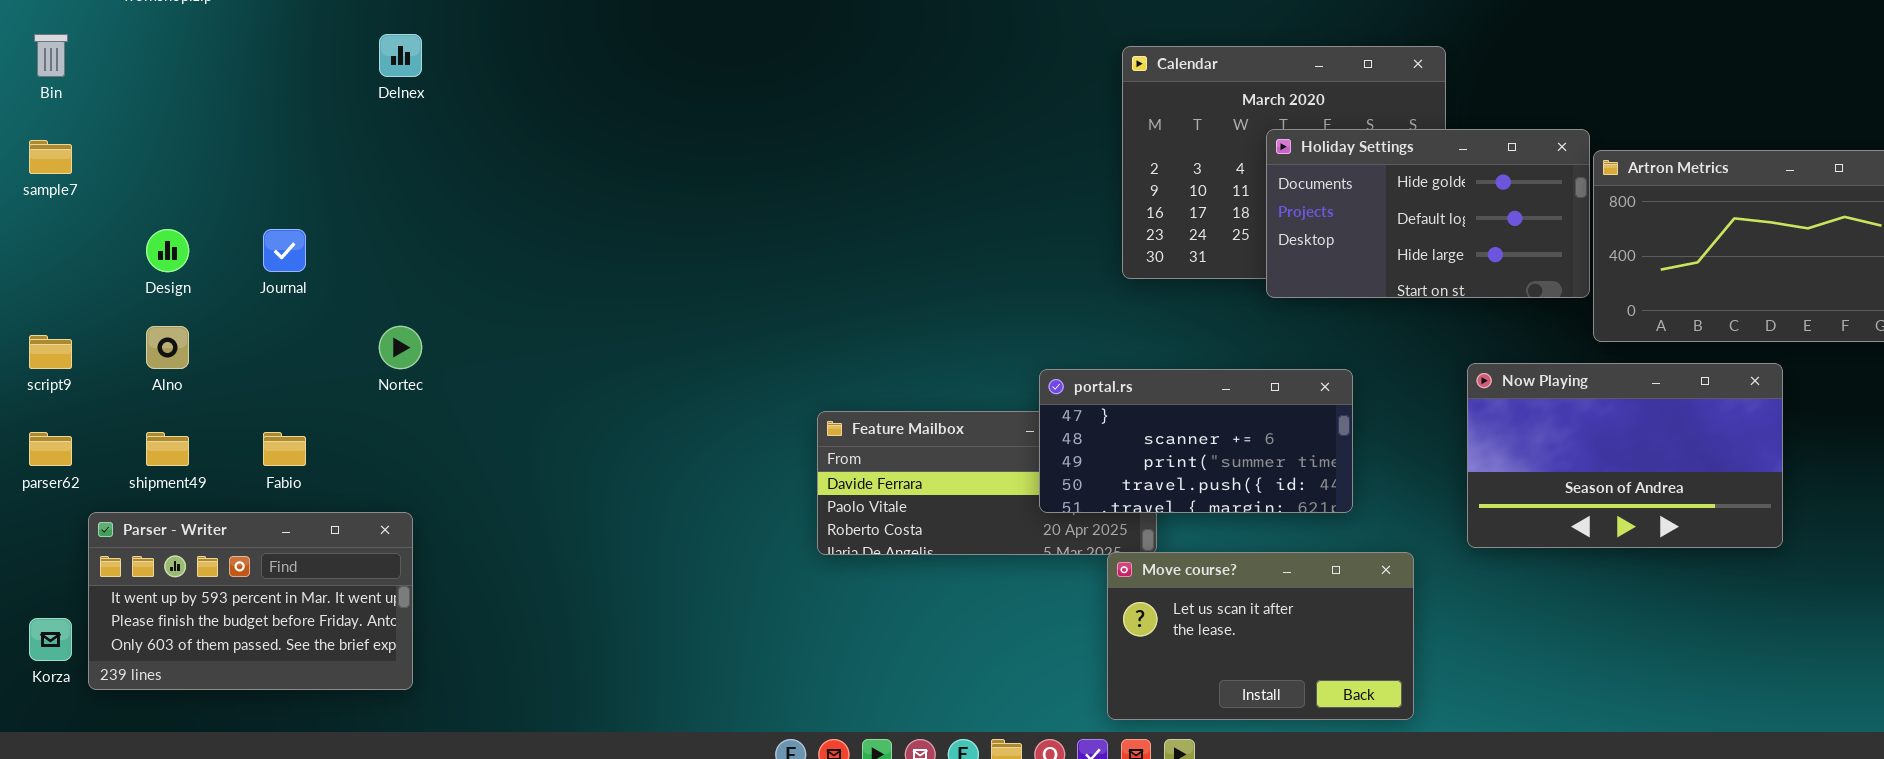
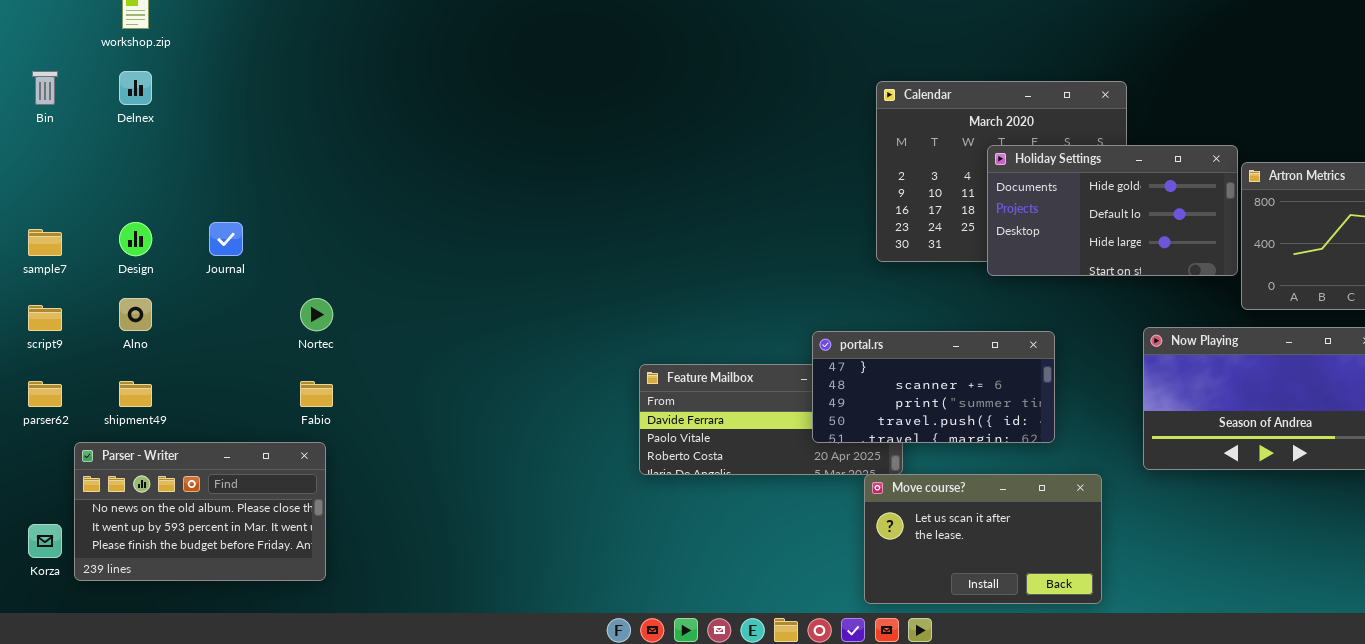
Delnex: [379,34,422,77] -> [119,71,152,105], moved
sample7: [29,140,72,174] -> [28,229,62,256], moved
Fabio: [263,432,306,466] -> [300,381,333,407], moved
Parser - Writer: [88,512,413,690] -> [74,442,326,581], scrolled up 1 row

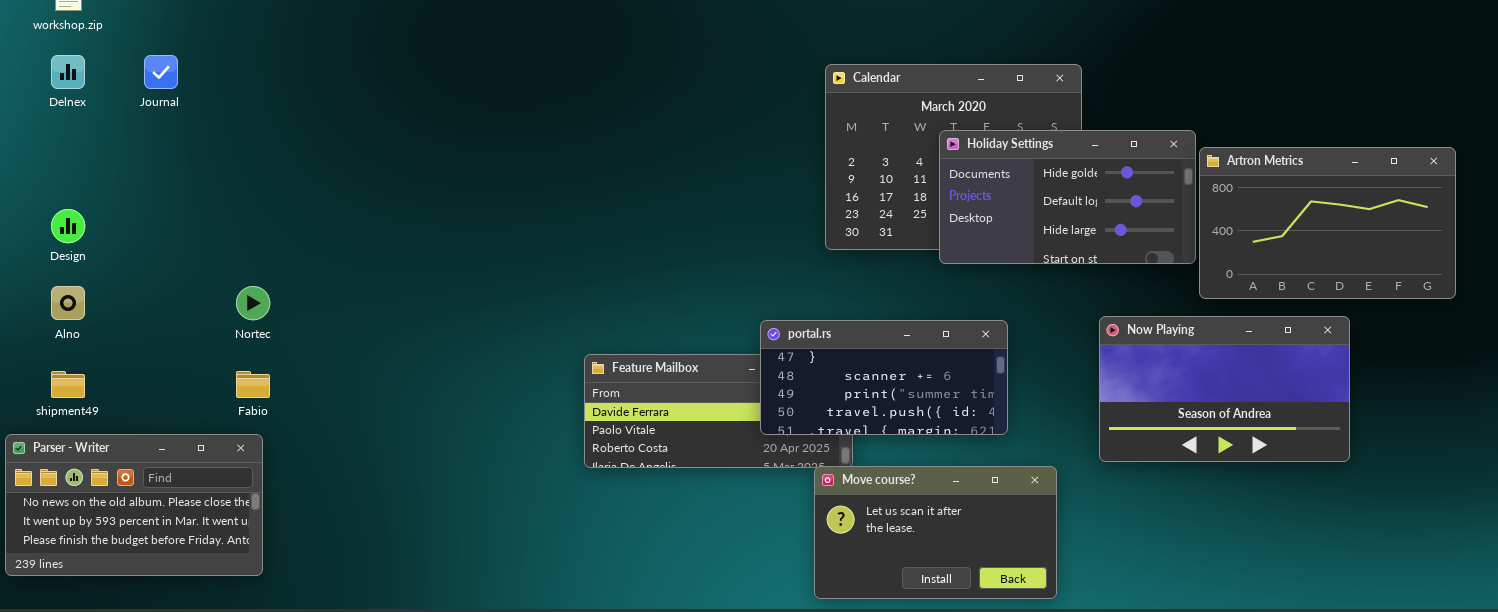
Journal: [209,222,243,256] -> [144,55,178,89], moved

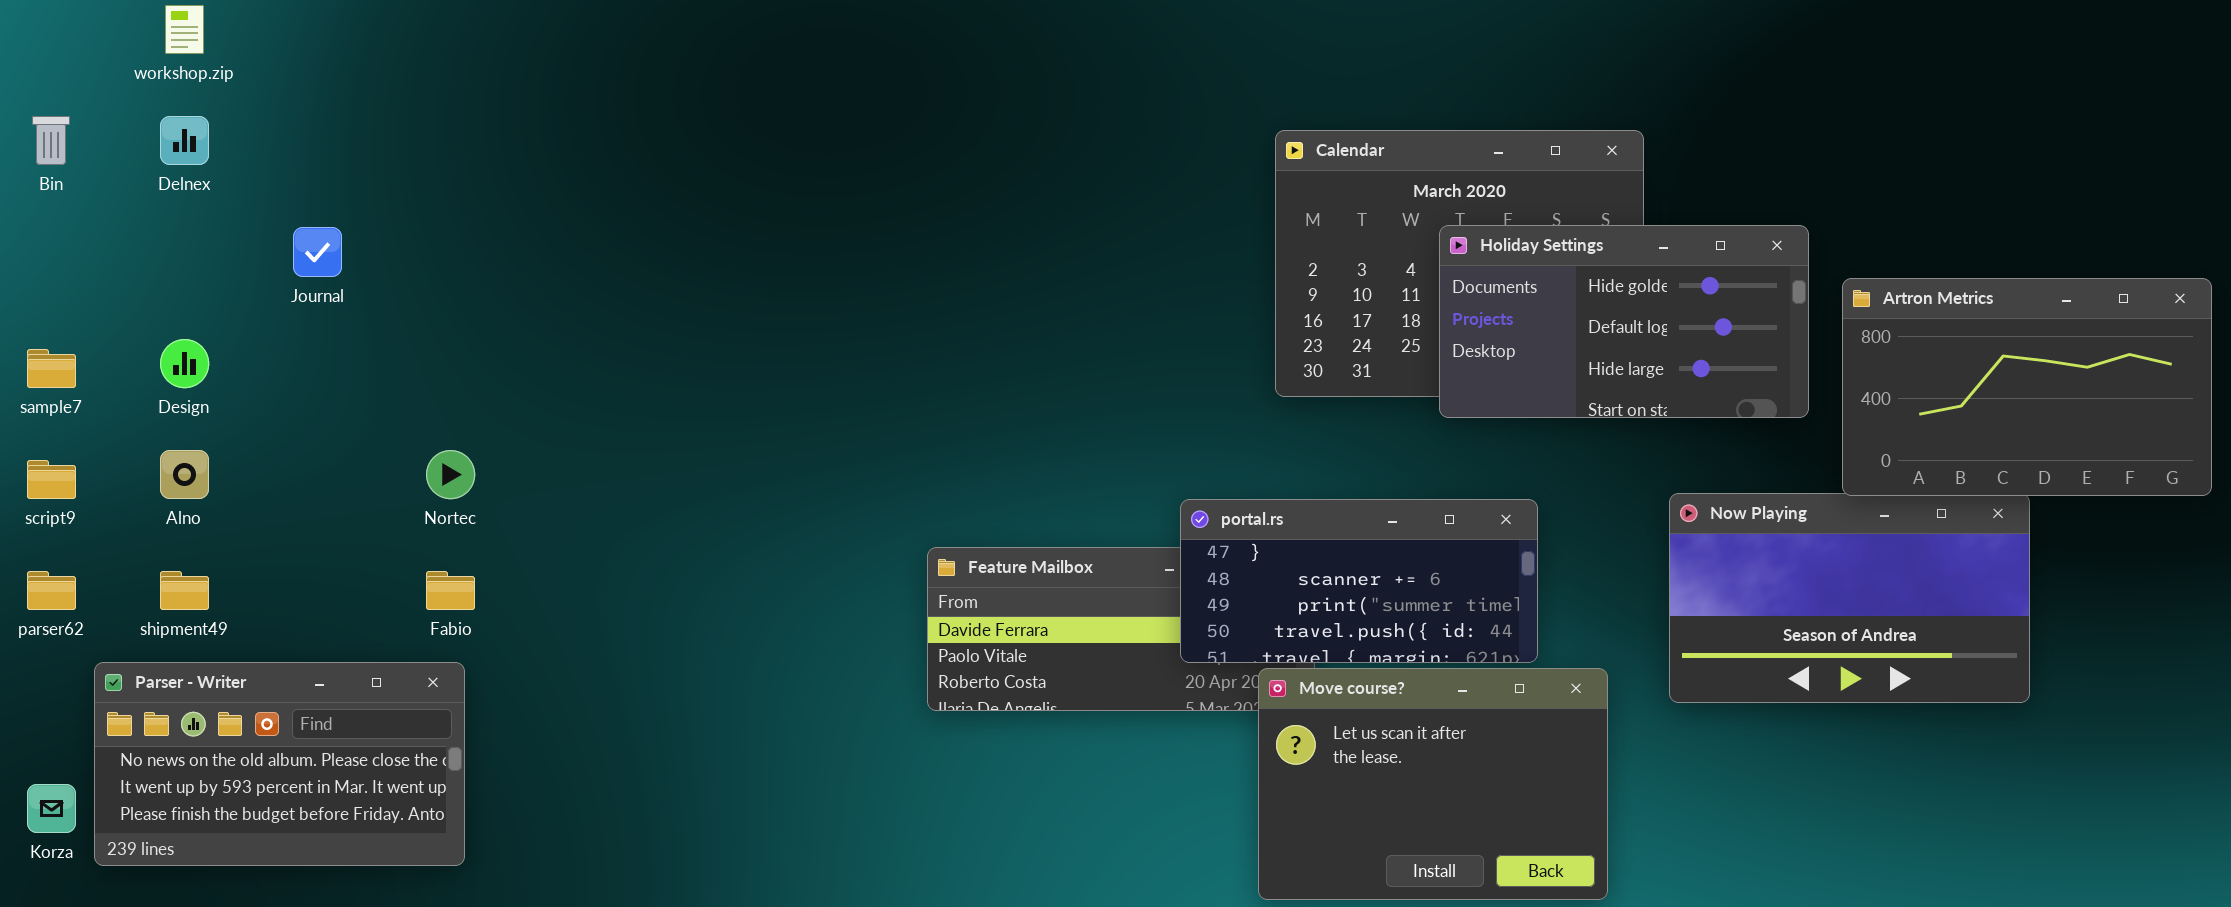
Journal: [144,55,178,89] -> [293,227,342,277], moved
Artron Metrics: [1199,147,1456,299] -> [1842,278,2212,496], moved
Move course?: [814,466,1057,599] -> [1258,668,1608,900], resized

